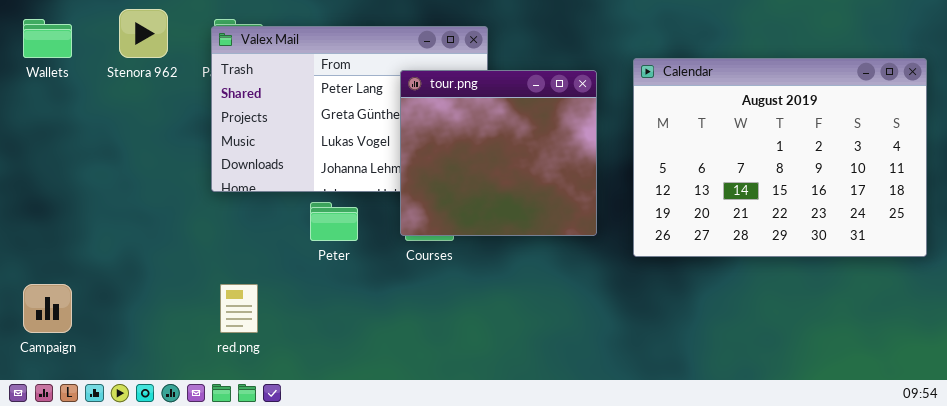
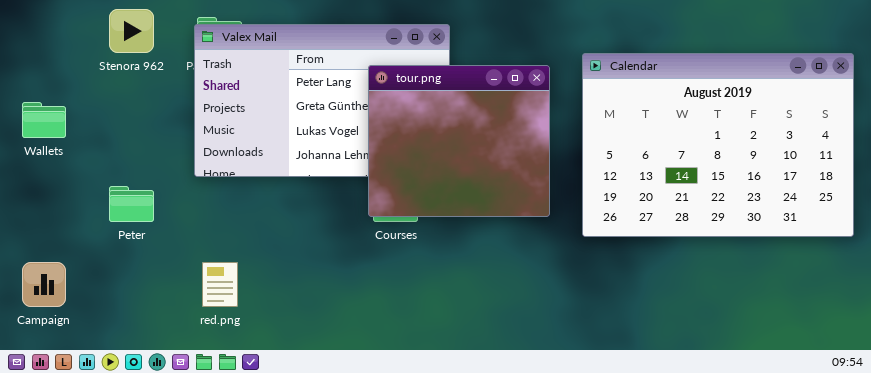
Wallets: [23,19,72,58] -> [22,102,66,138], moved
Peter: [310,202,358,241] -> [109,186,154,222], moved

